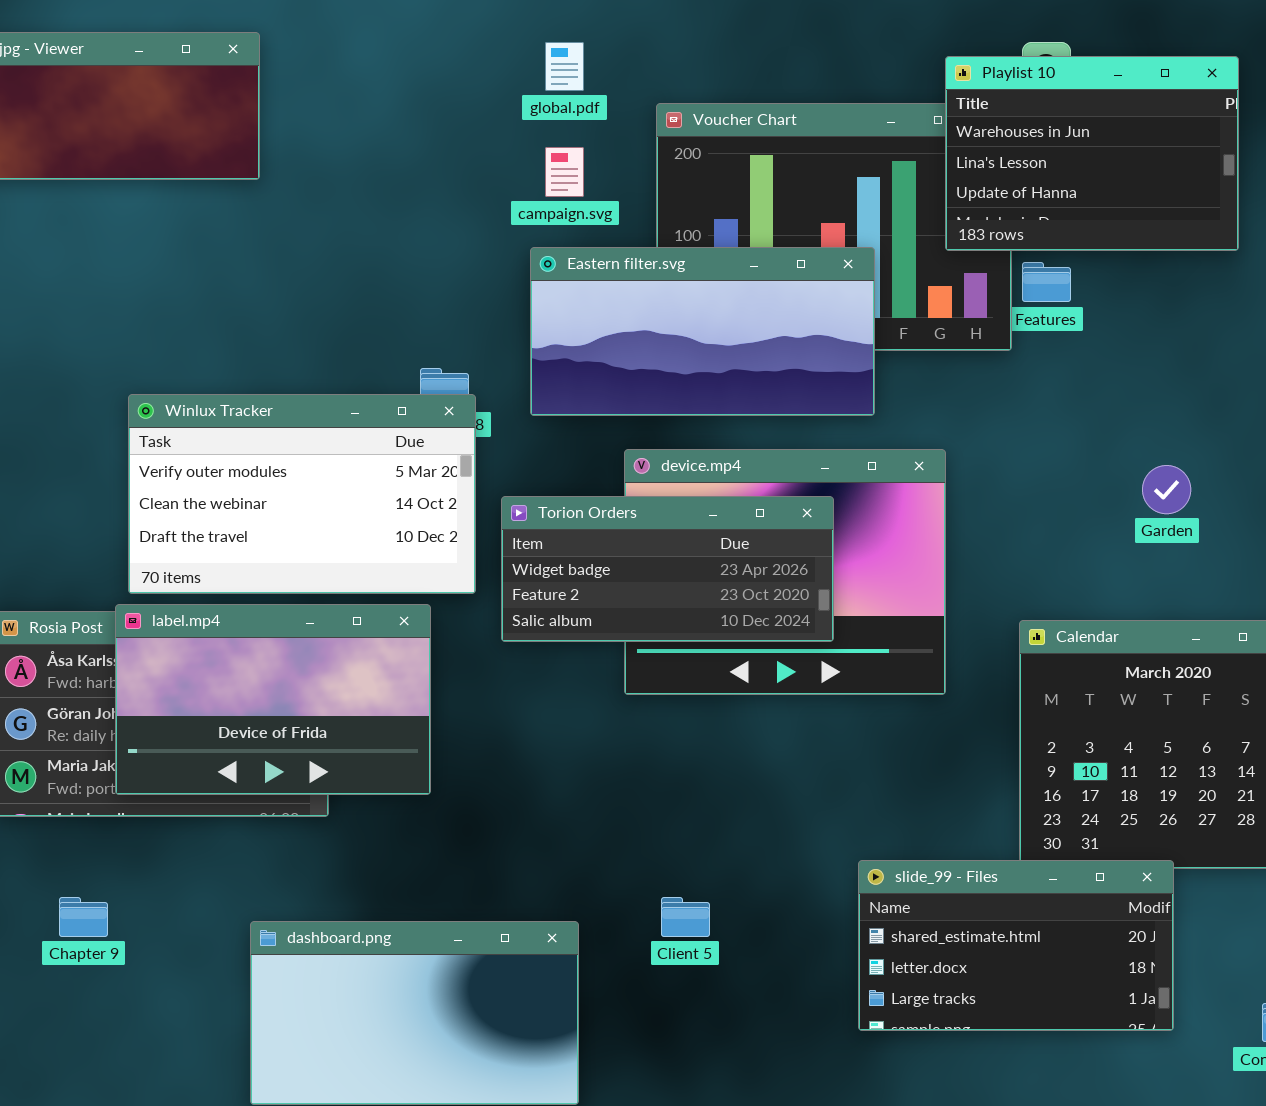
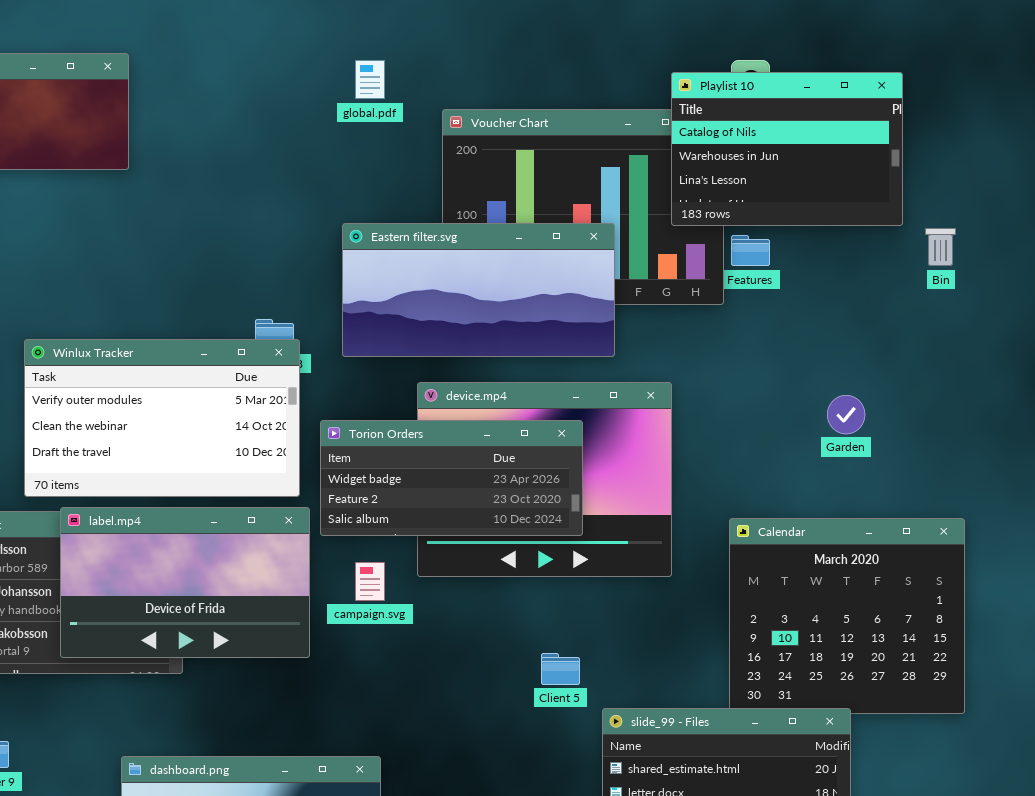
Playlist 10: [945,56,1239,251] -> [671,72,903,226], scrolled up 1 row
campaign.svg: [545,147,584,197] -> [355,562,385,601], moved
label.mp4: [115,604,431,795] -> [60,507,310,658], moved
Client 5: [661,897,710,937] -> [541,653,580,685], moved

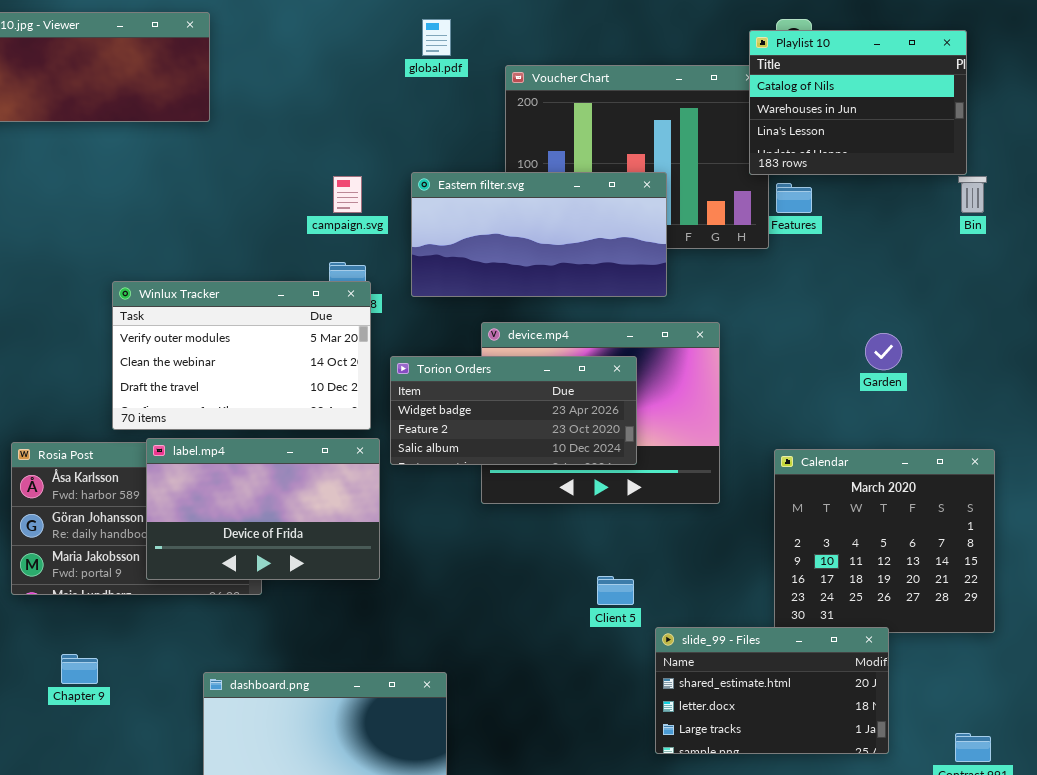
Playlist 10: [671,72,903,226] -> [749,30,967,175], moved
campaign.svg: [355,562,385,601] -> [333,176,362,213], moved

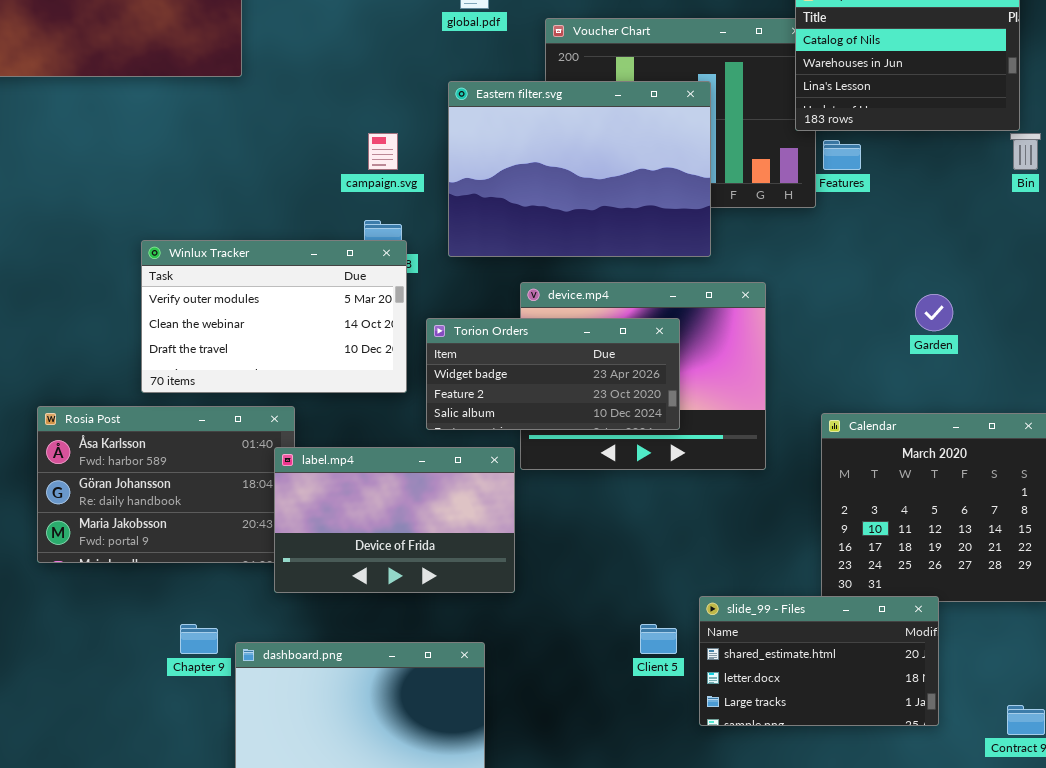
Eastern filter.svg: [411,172,667,297] -> [448,81,711,257], resized
label.mp4: [146,438,380,580] -> [274,447,515,593], moved
Client 5: [597,576,634,605] -> [640,624,677,654], moved
Chapter 9: [61,654,98,684] -> [180,624,218,654], moved

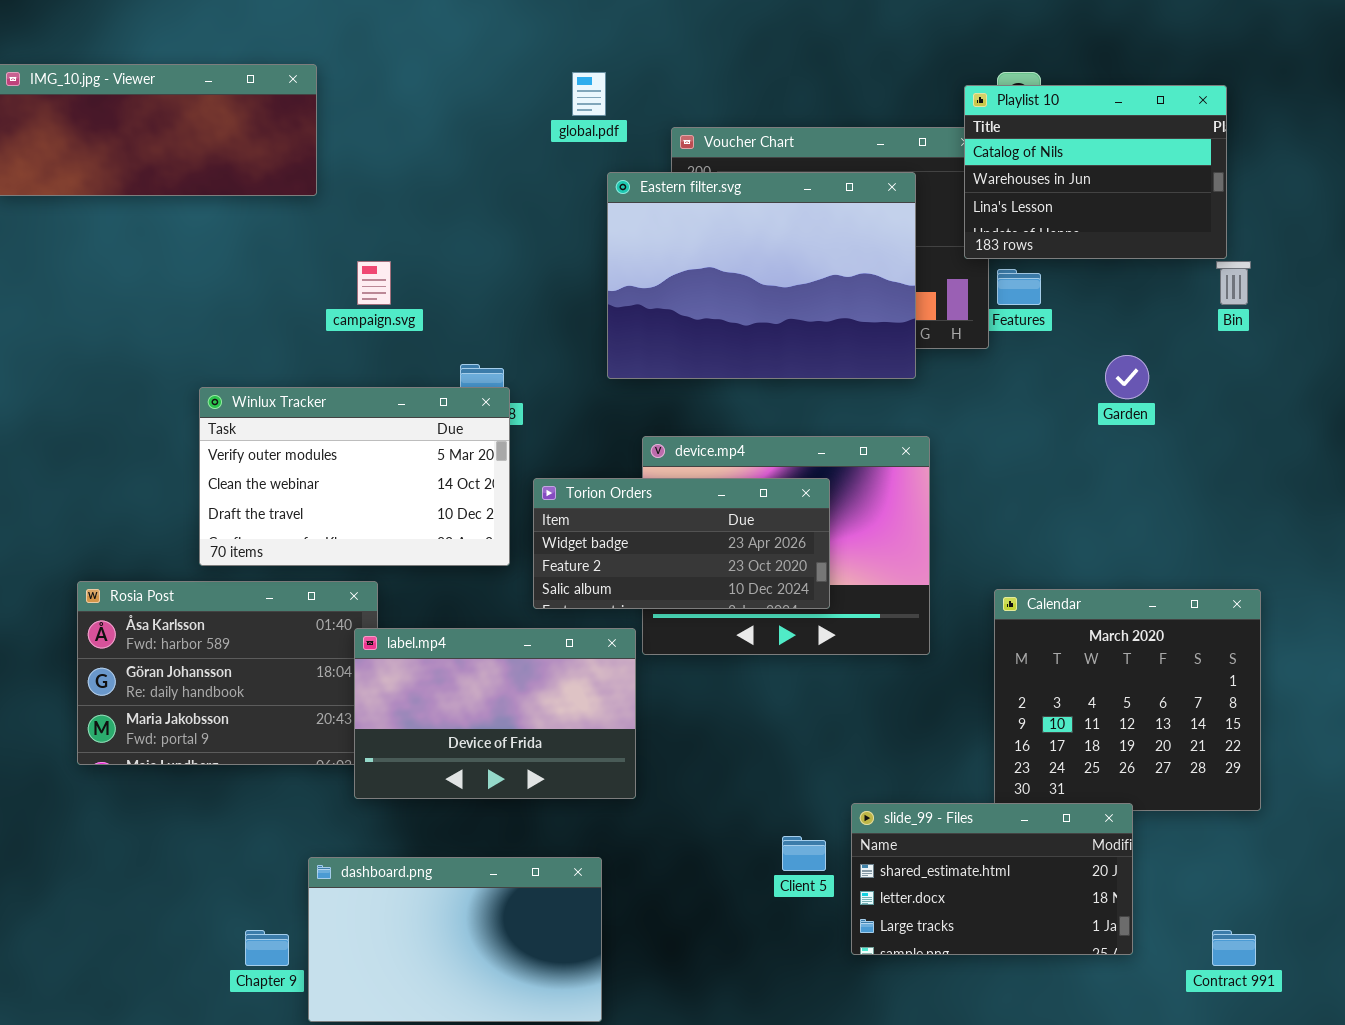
Eastern filter.svg: [448,81,711,257] -> [607,172,916,379], moved
campaign.svg: [368,133,398,170] -> [357,261,391,305], moved
Garden: [915,294,953,331] -> [1105,355,1149,399], moved
Chapter 9: [180,624,218,654] -> [245,930,289,966], moved

